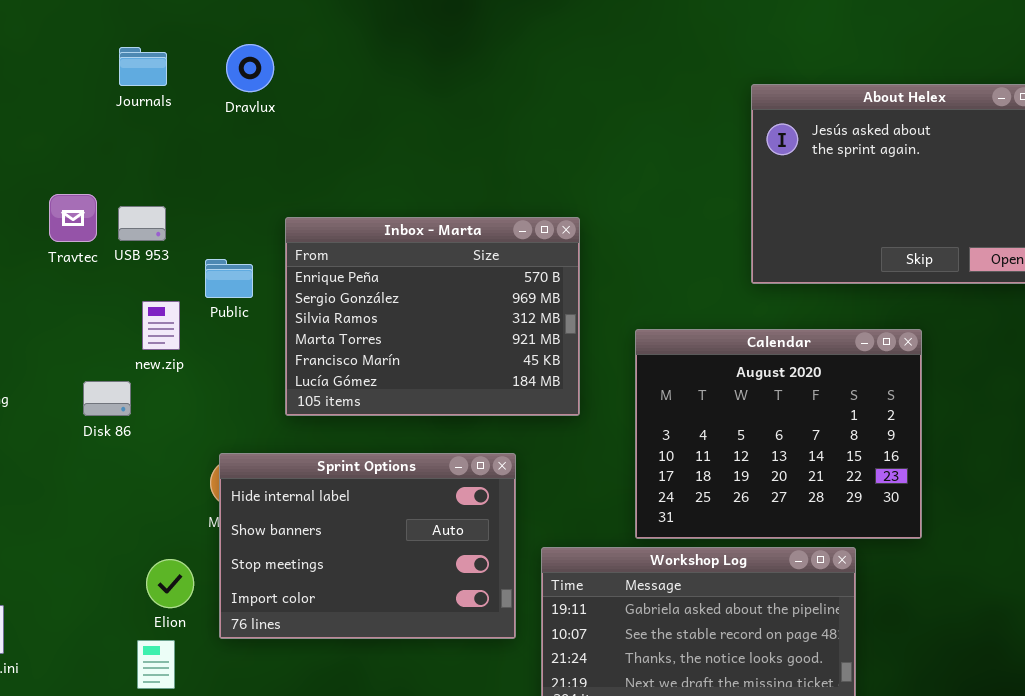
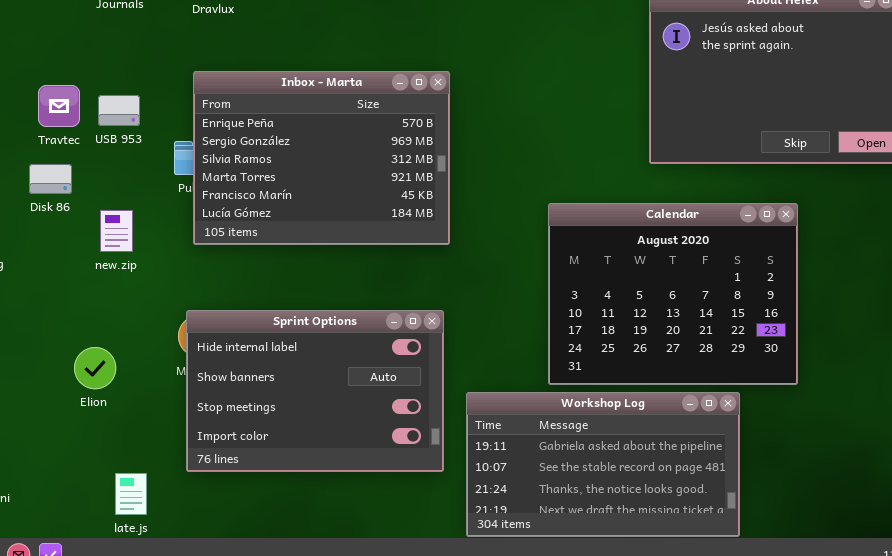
Inbox - Marta: [285,217,580,416] -> [193,71,450,245], moved
new.zip: [142,301,180,350] -> [100,210,133,252], moved
Disk 86: [83,381,131,416] -> [29,164,72,194], moved
Elion: [146,559,194,608] -> [74,347,116,389], moved

